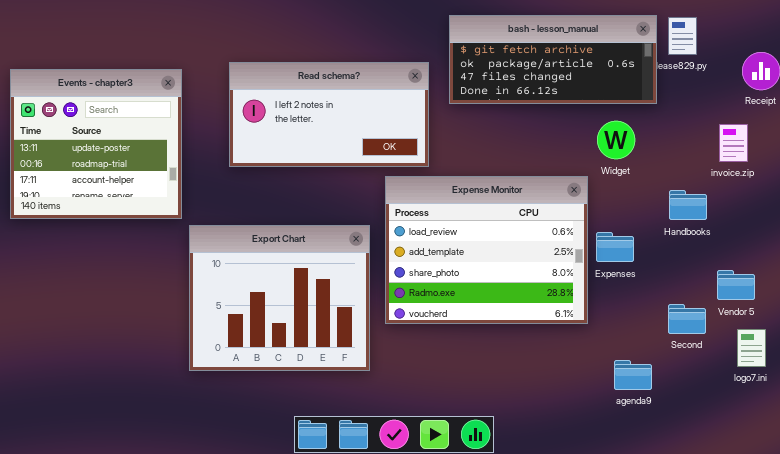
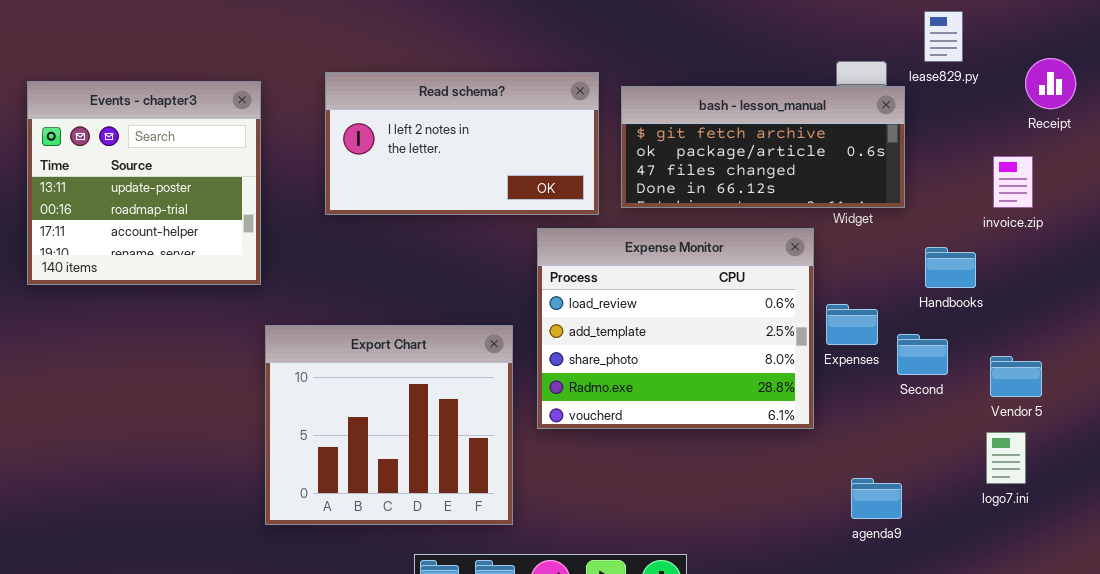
bash - lesson_manual: [449,15,657,104] -> [621,86,905,208], moved
Export Chart: [189,225,370,371] -> [265,325,513,525], moved
Second: [668,304,706,334] -> [897,334,948,375], moved
logo7.ini: [737,329,766,367] -> [986,432,1026,484], moved

